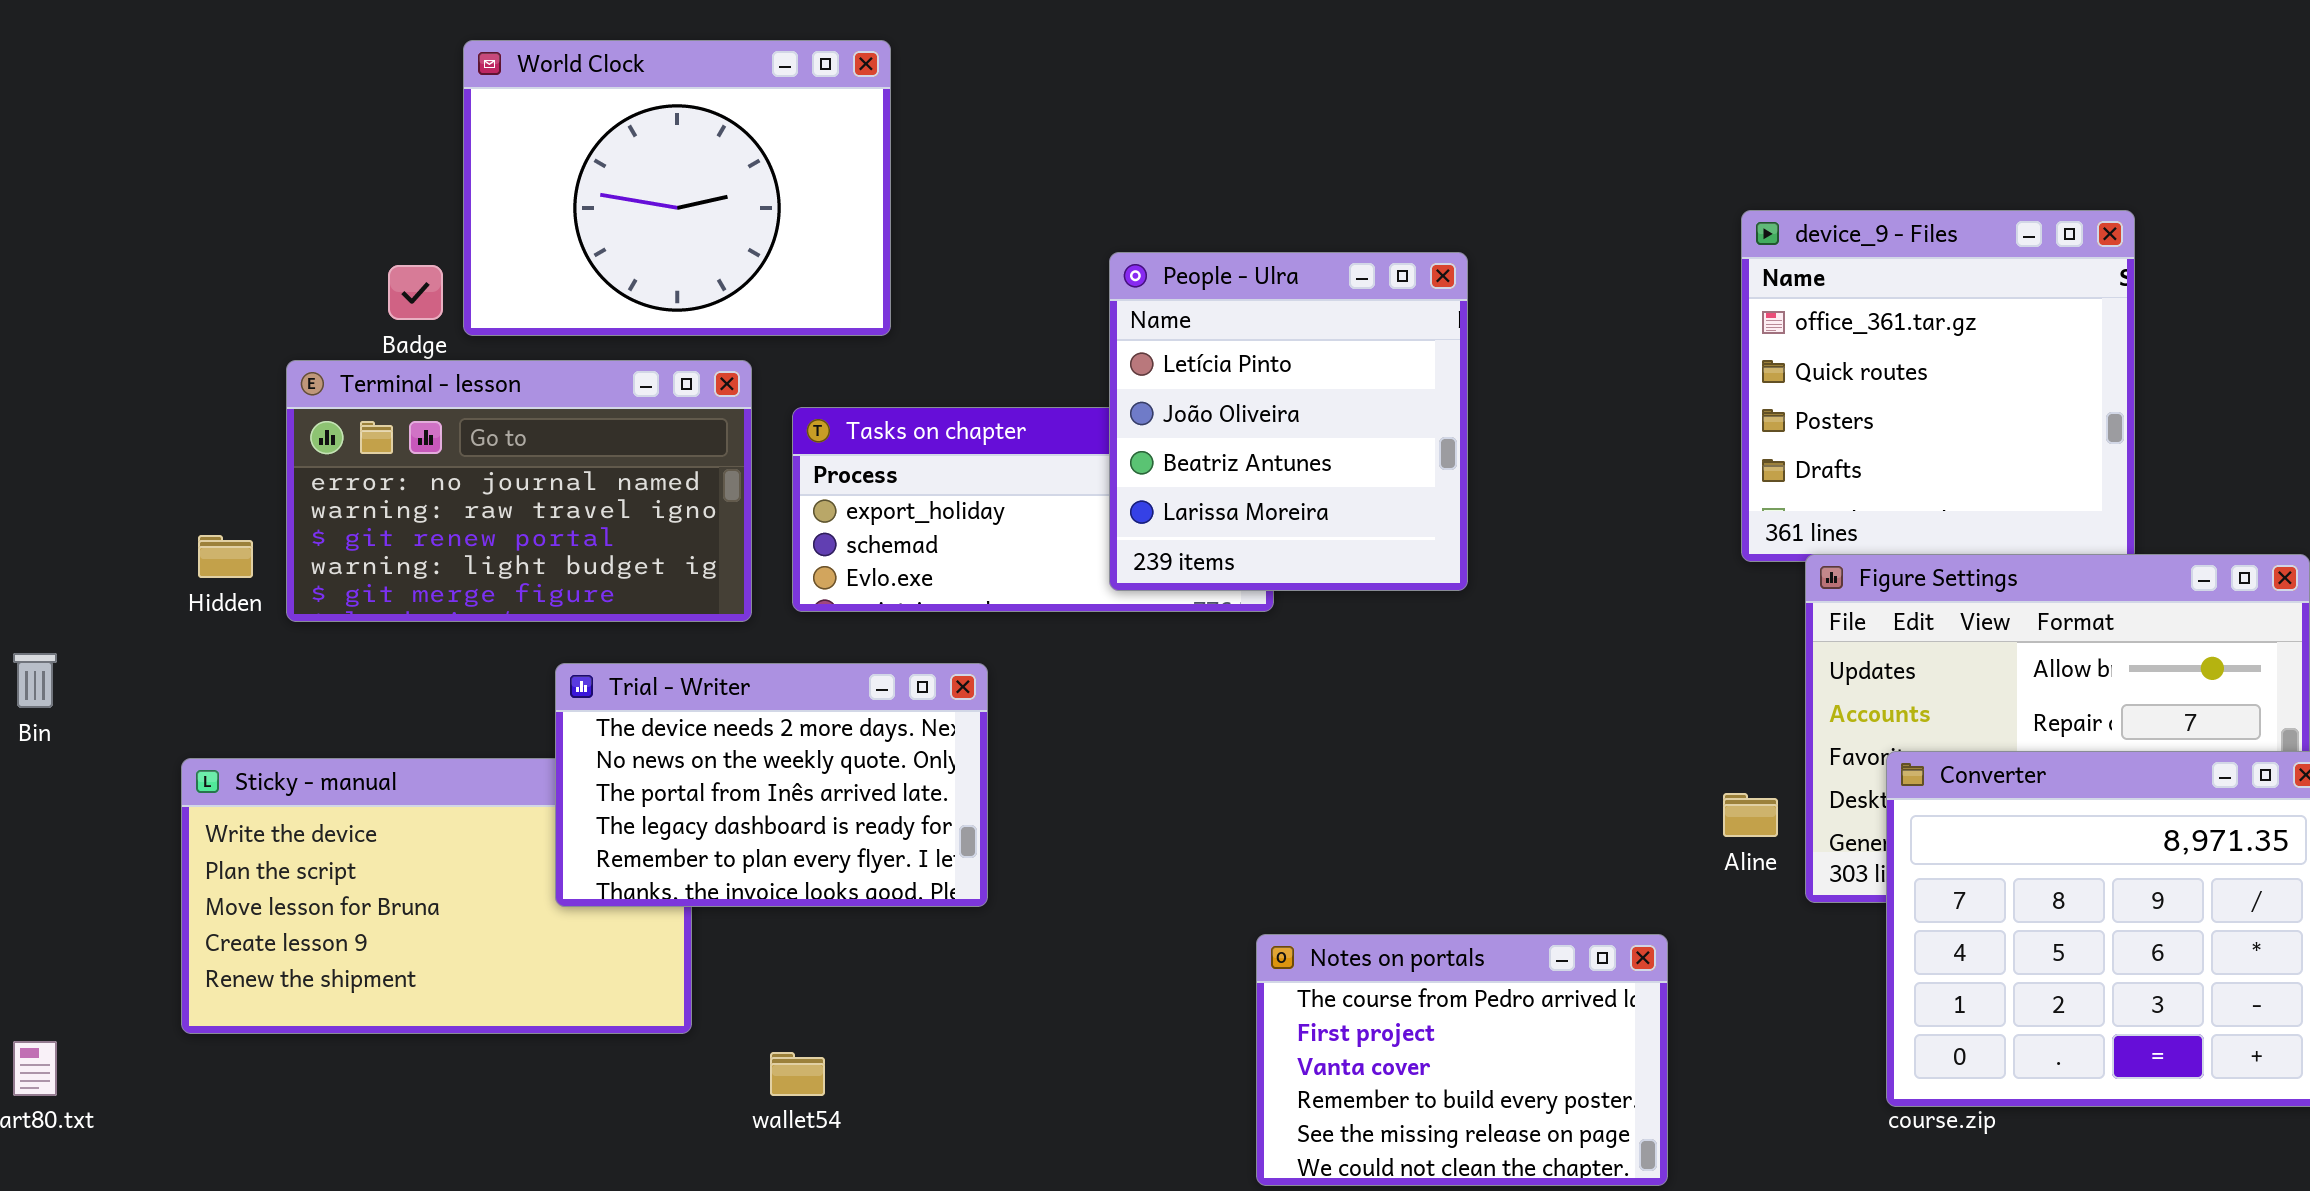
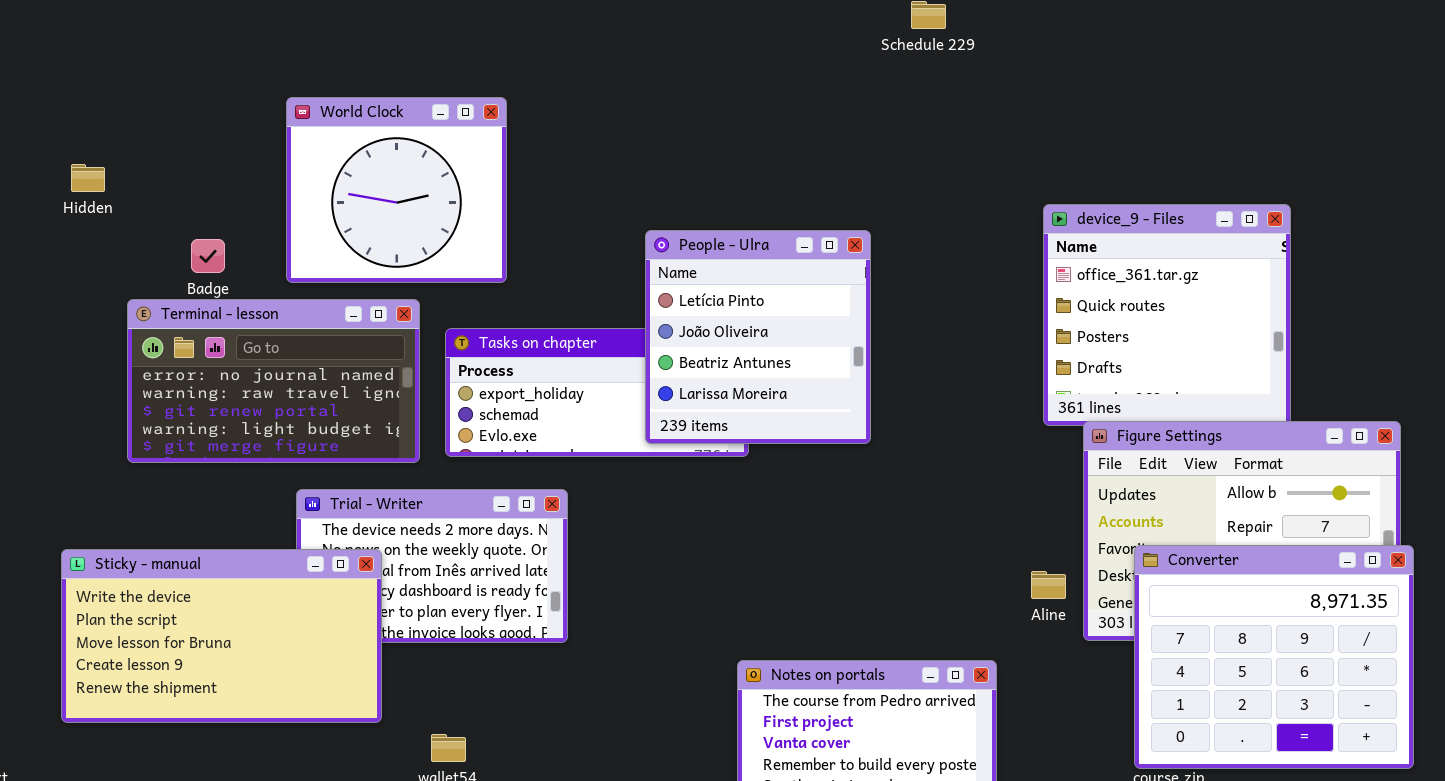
World Clock: [463,40,891,336] -> [286,97,507,283], resized
Hidden: [198,535,253,578] -> [71,164,105,192], moved
Sticky - manual: [181,758,692,1034] -> [61,549,382,723], raised

